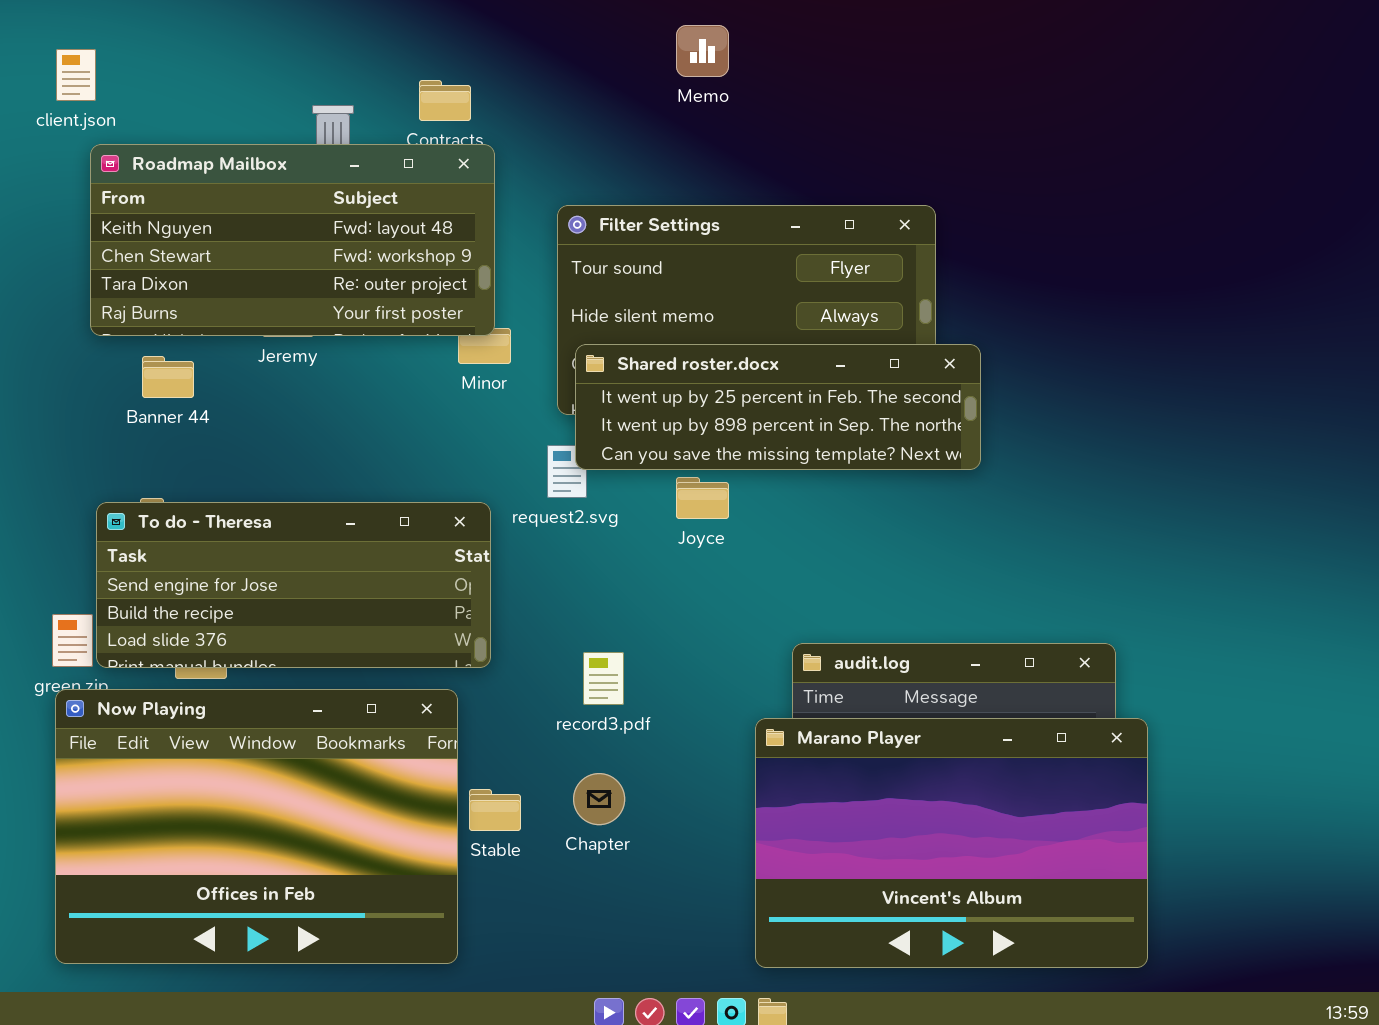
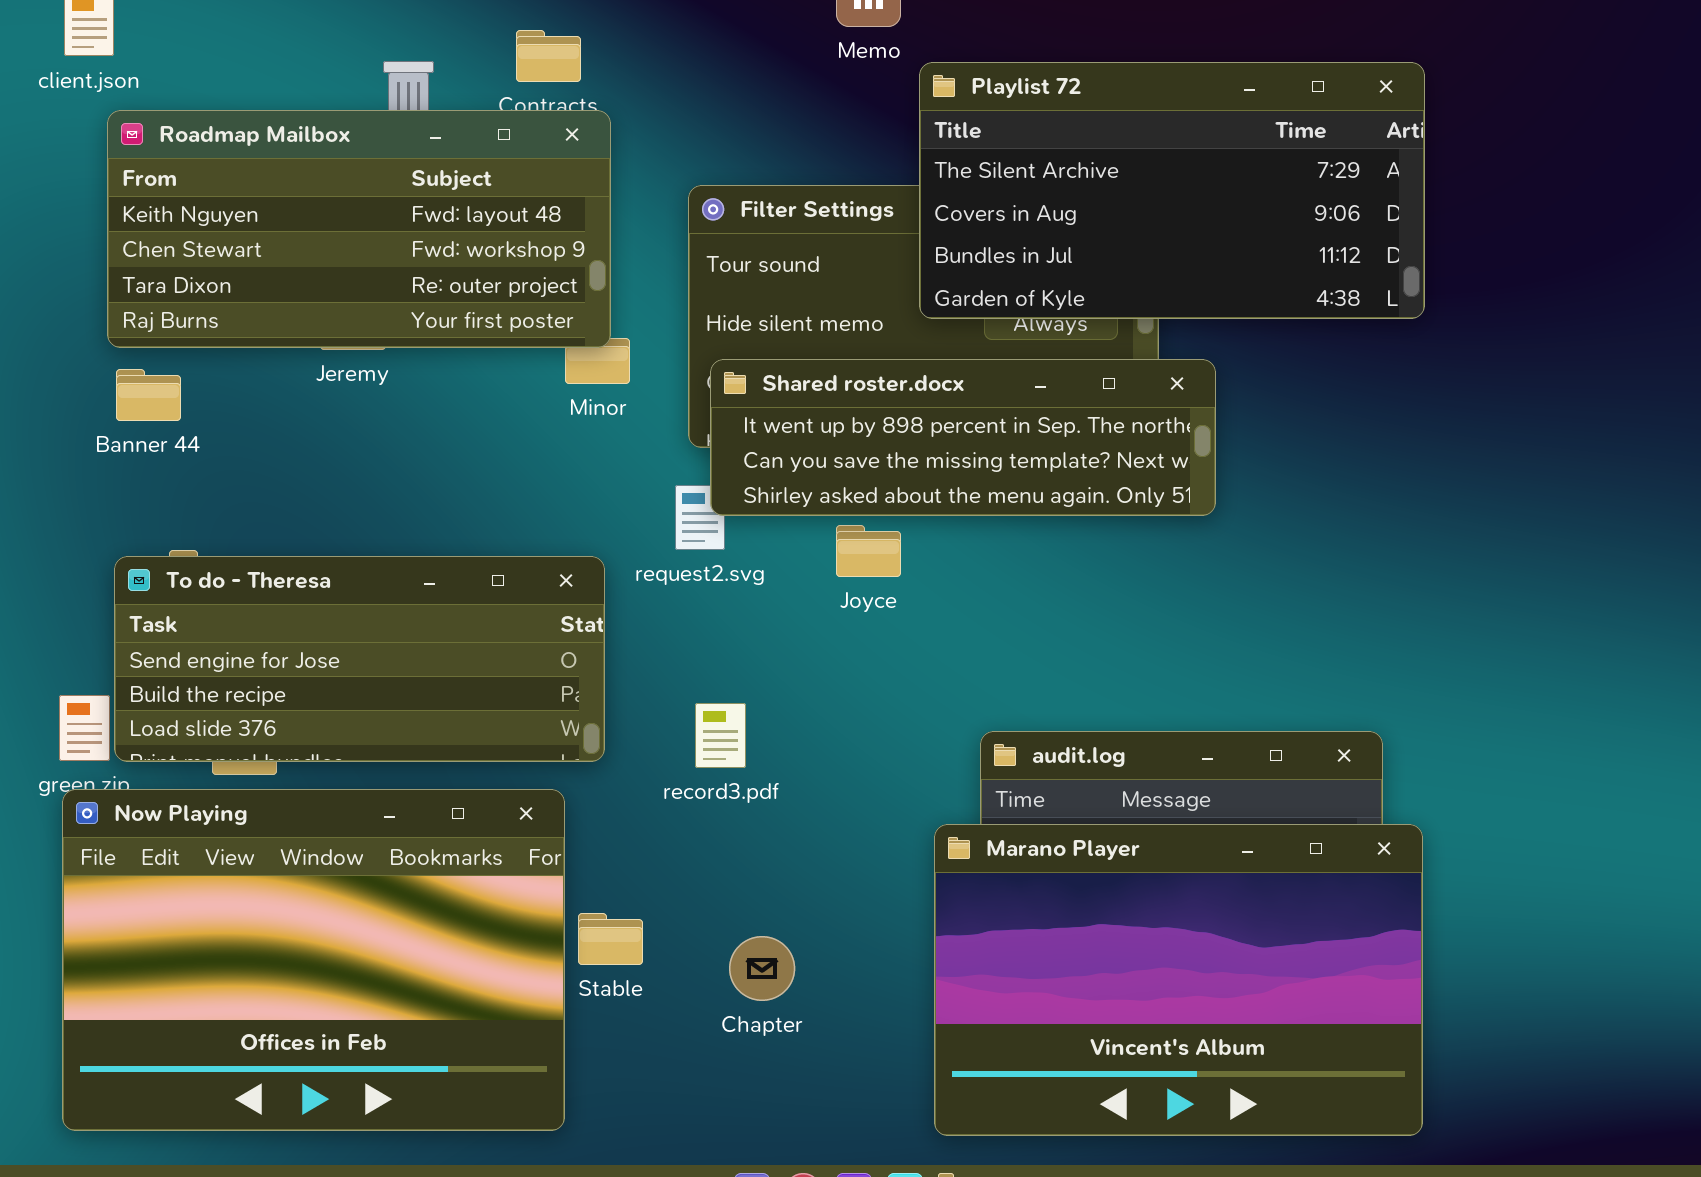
Playlist 72: none -> [919,62,1425,319], opened
Shared roster.docx: [575,344,981,470] -> [710,359,1216,516], scrolled down 1 row
Banner 44: [142,356,194,398] -> [116,369,181,421], moved
record3.pdf: [583,652,624,705] -> [695,703,746,768], moved
Chapter: [573,773,625,825] -> [729,936,795,1001], moved

